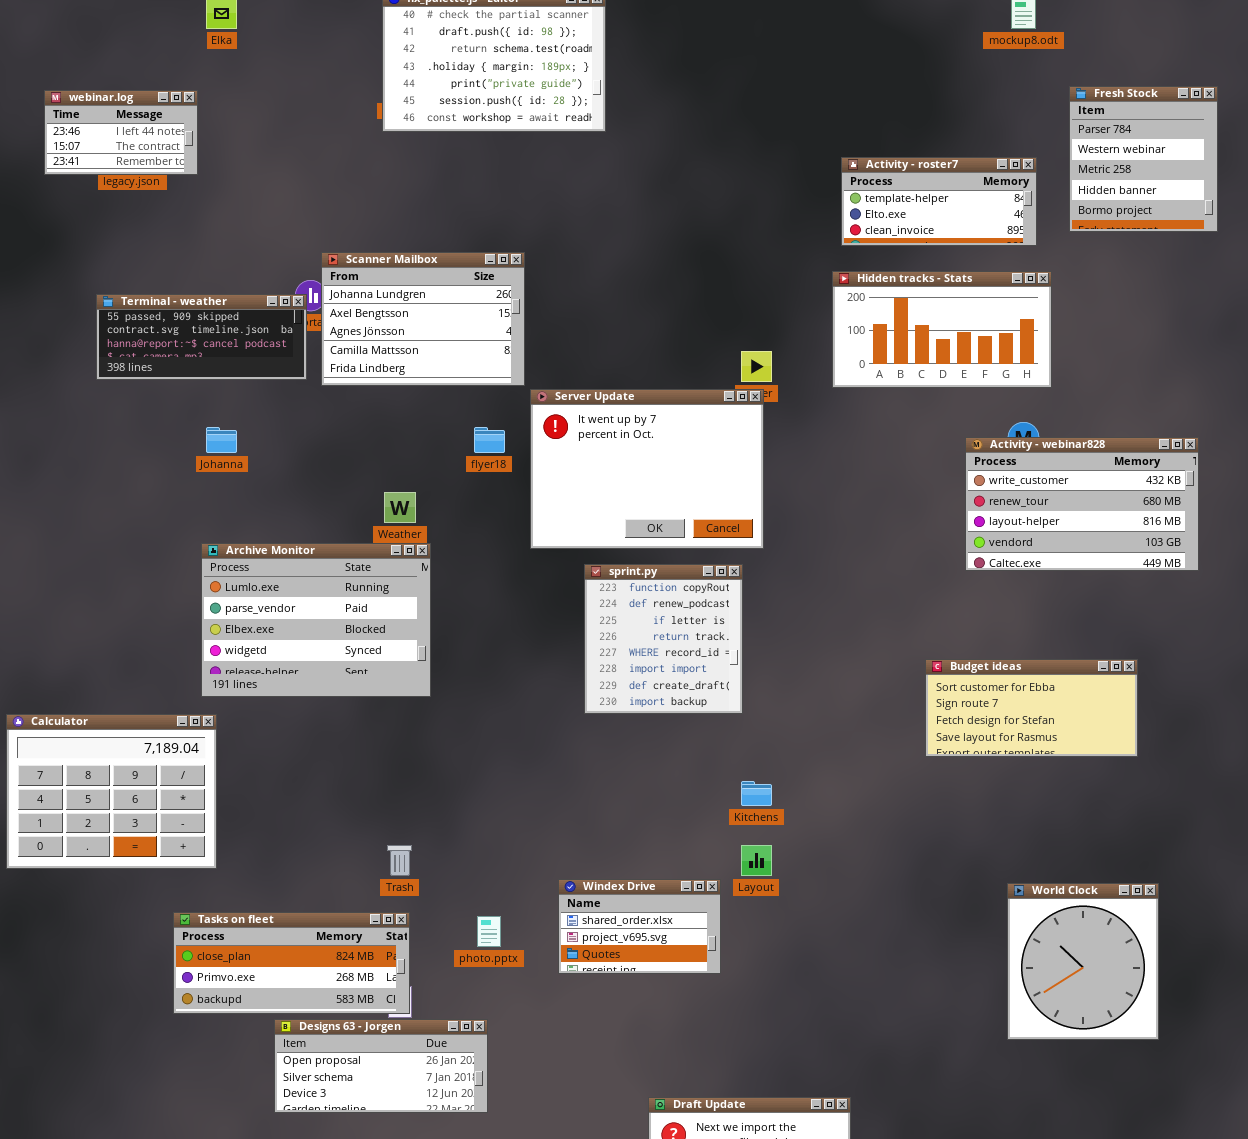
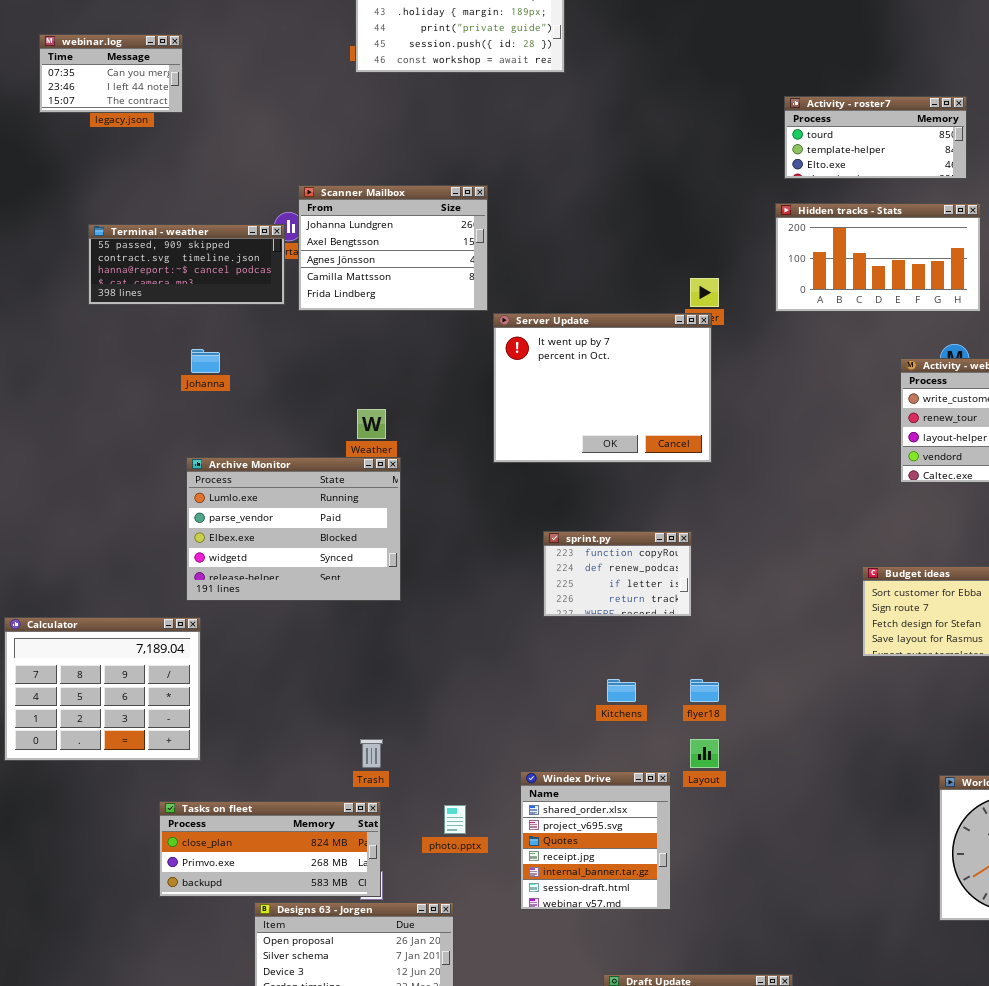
webinar.log: [44,90,198,175] -> [39,34,183,113], scrolled up 1 row
Activity - roster7: [841,157,1037,246] -> [784,96,967,179], scrolled up 1 row
flyer18: [474,427,505,453] -> [690,679,719,702], moved
sprint.py: [584,564,743,714] -> [543,531,692,617], resized
Kitchens: [741,781,772,806] -> [607,679,636,702], moved
Windex Drive: [558,879,721,974] -> [520,771,671,910], resized

